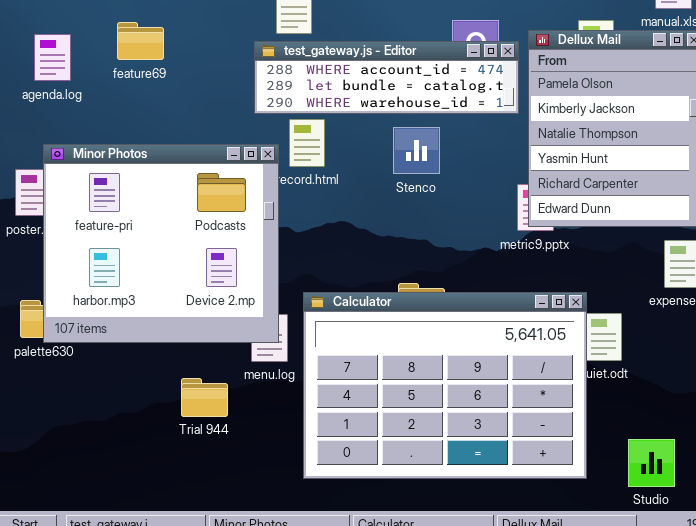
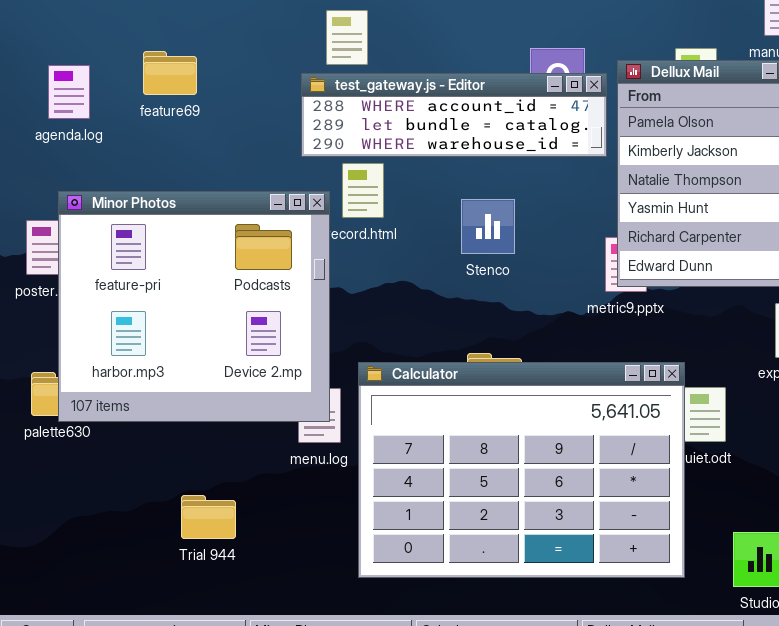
Stenco: [393,127,440,174] -> [461,199,515,254], moved
Trial 944: [181,378,228,417] -> [181,495,236,539], moved

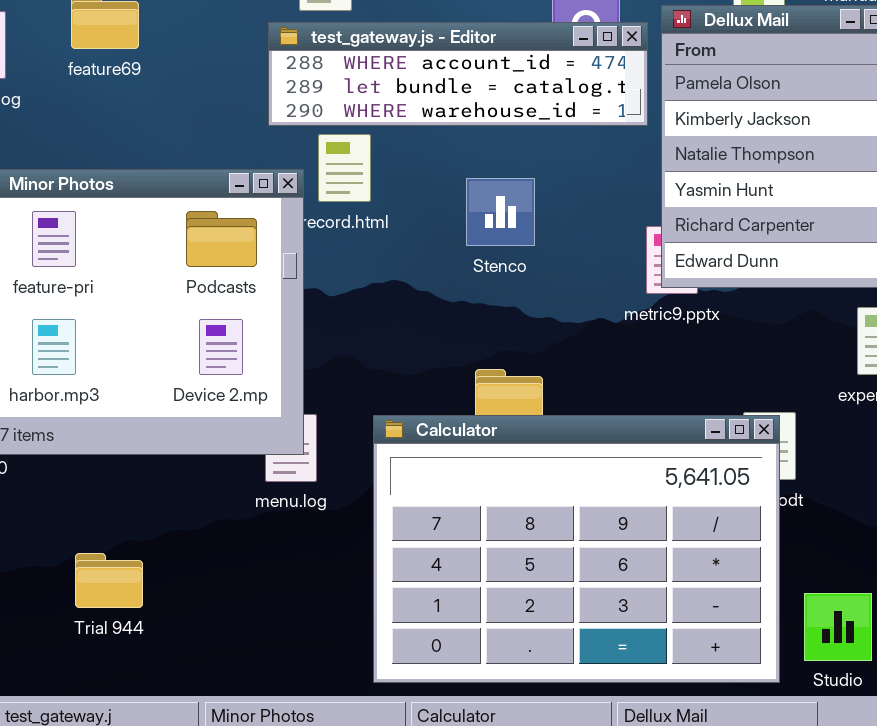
Calculator: [358,362,685,578] -> [373,415,780,683], moved
Trial 944: [181,495,236,539] -> [75,553,143,608], moved

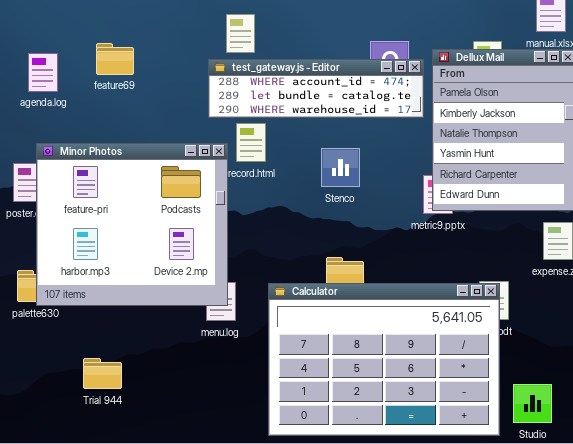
Trial 944: [75,553,143,608] -> [83,358,122,389], moved

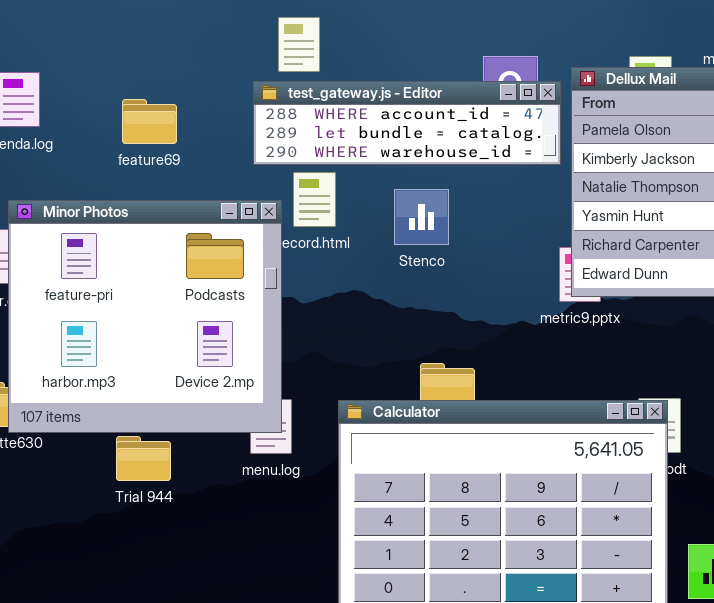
feature69: [96,43,134,75] -> [122,99,177,144], moved
Stenco: [321,148,360,187] -> [394,189,449,245], moved
Trial 944: [83,358,122,389] -> [116,436,171,481], moved

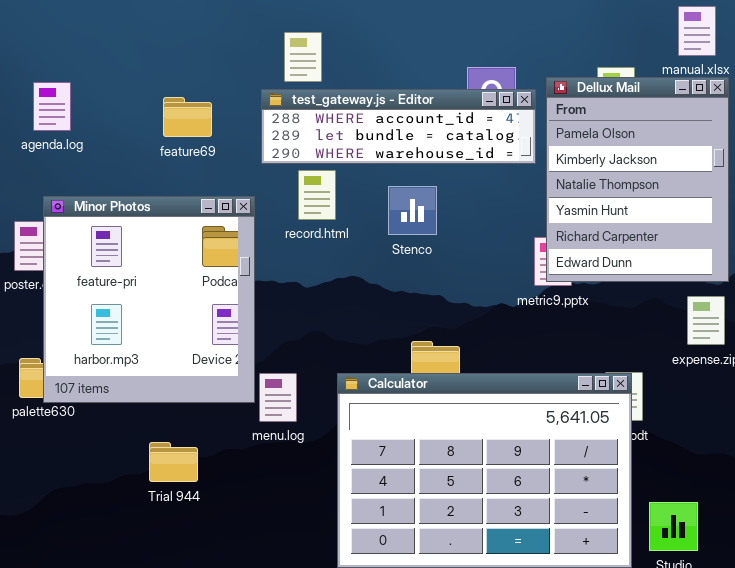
feature69: [122,99,177,144] -> [163,97,212,137], moved
Minor Photos: [8,200,282,433] -> [43,196,255,403], resized
Trial 944: [116,436,171,481] -> [149,442,198,482], moved

